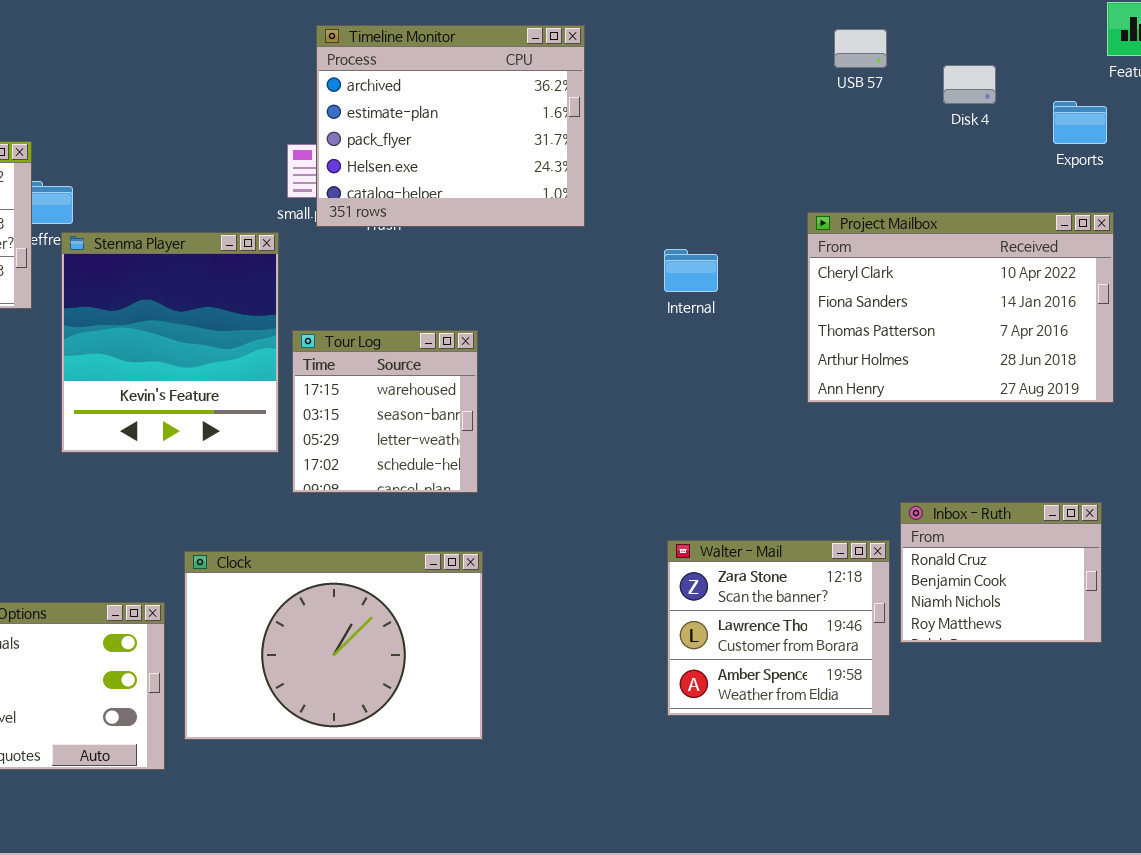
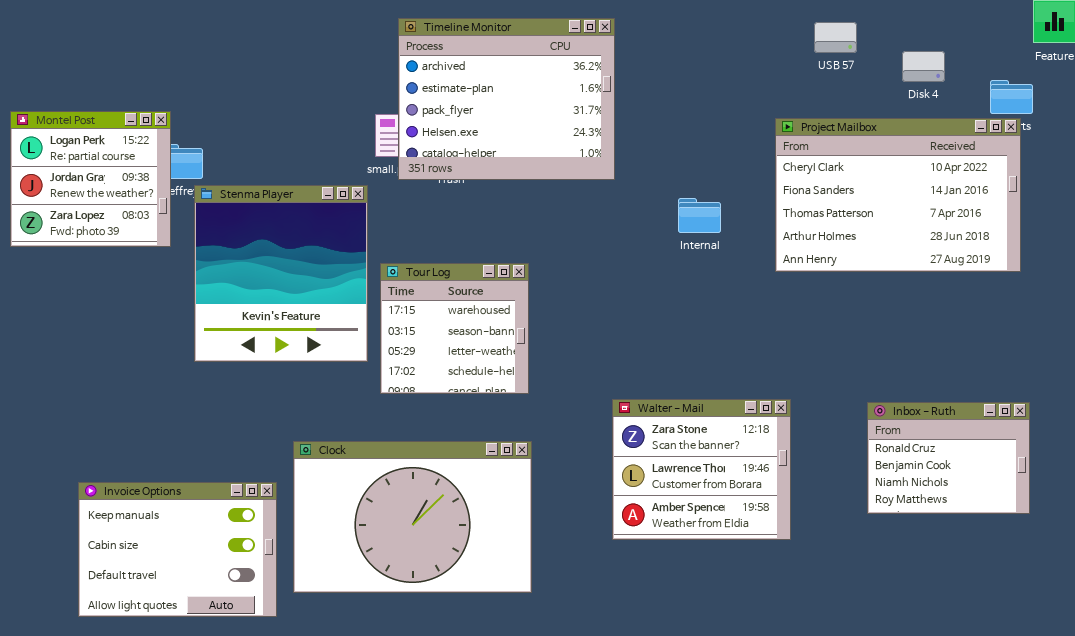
Project Mailbox: [807,212,1114,403] -> [775,118,1021,272], moved
Walter - Mail: [667,540,890,716] -> [612,399,791,540], moved

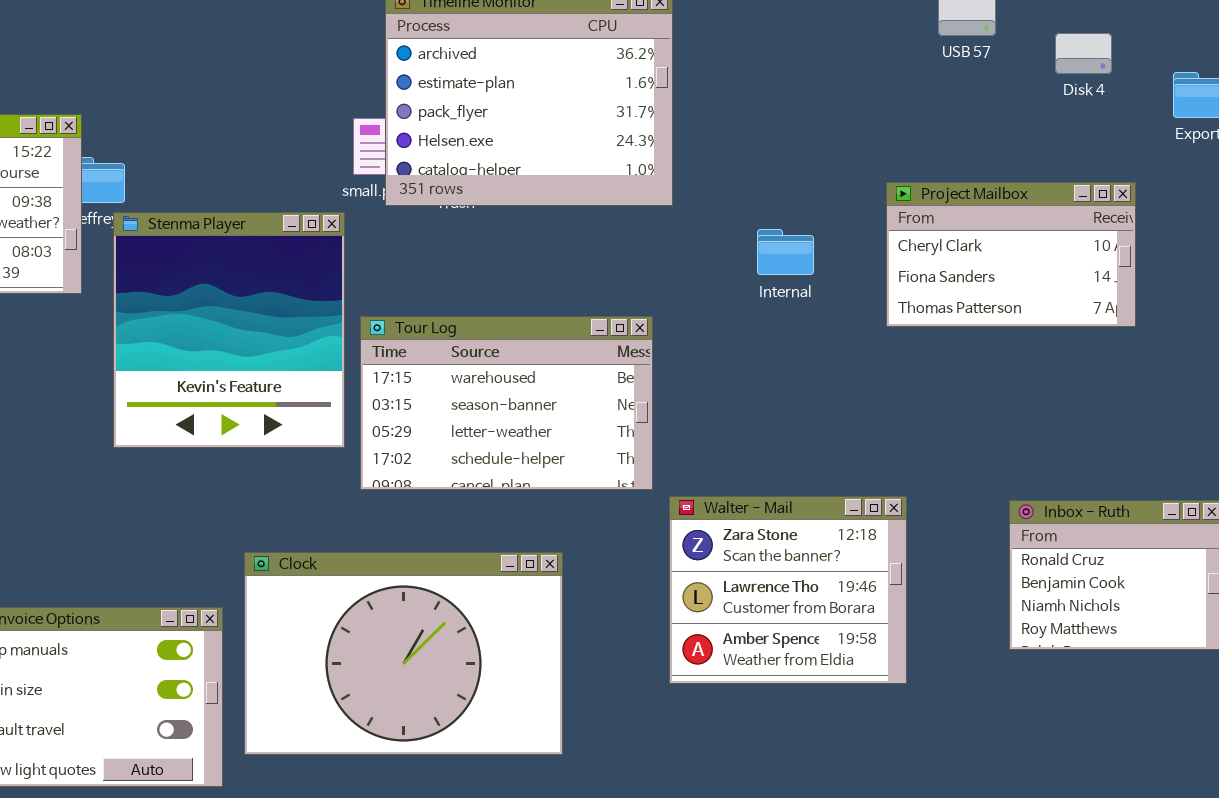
Project Mailbox: [775,118,1021,272] -> [886,182,1136,327], resized
Tour Log: [380,263,529,394] -> [360,316,653,490], resized

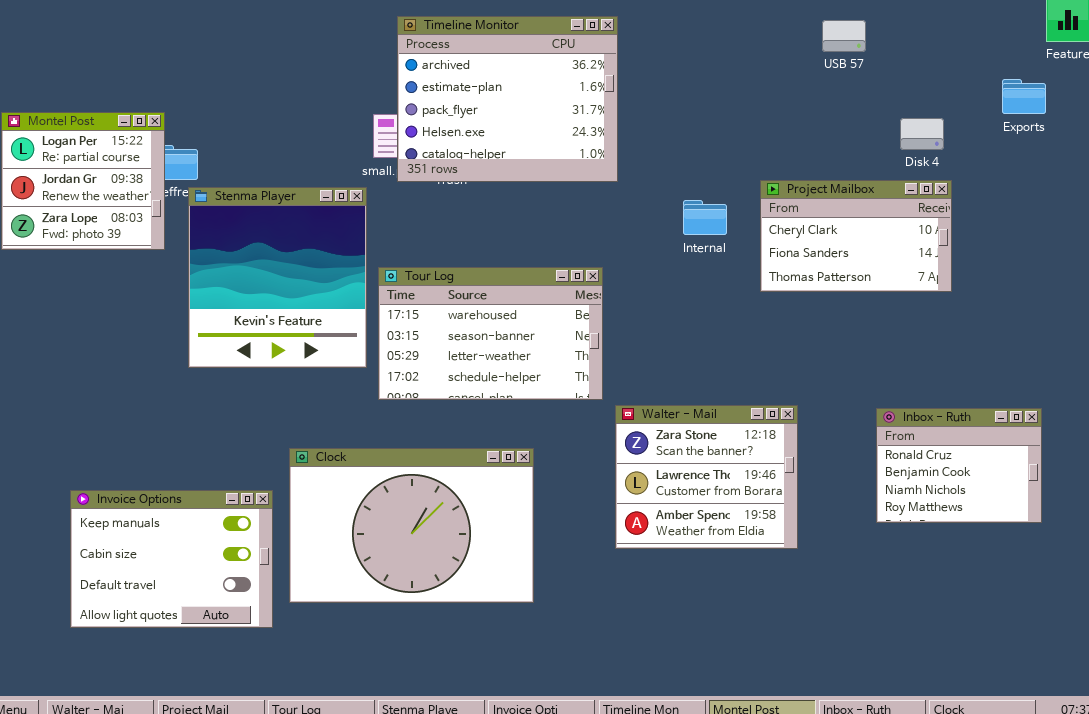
Disk 4: [1055,33,1112,74] -> [900,118,944,150], moved
Project Mailbox: [886,182,1136,327] -> [760,180,952,292], moved

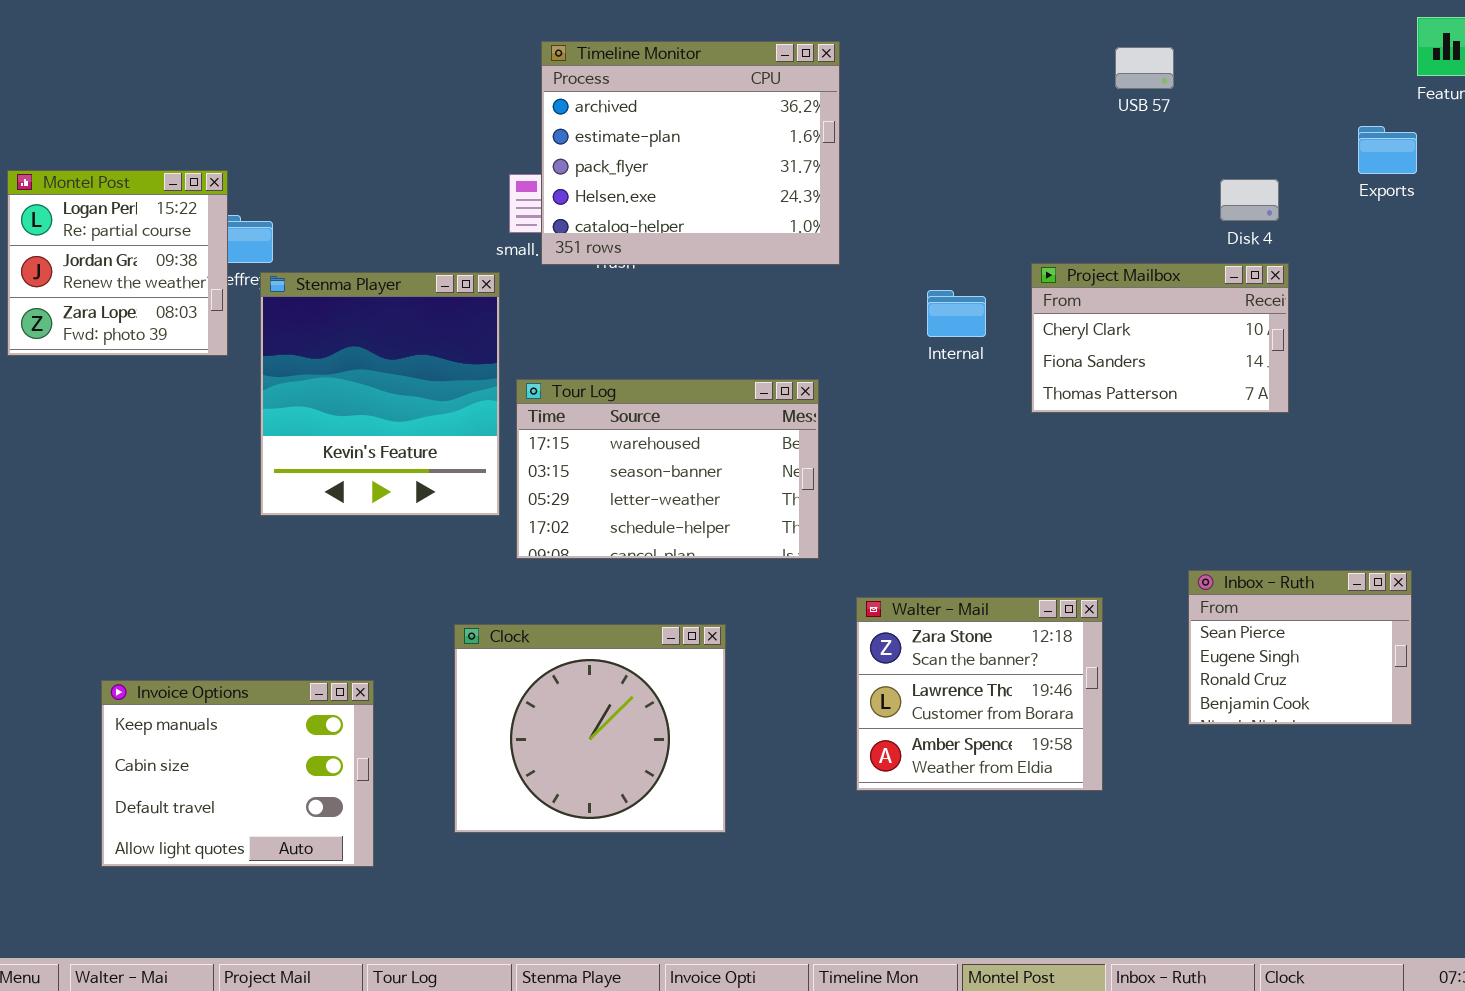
Walter - Mail: [615,405,798,549] -> [856,597,1103,791], moved
Inbox - Ruth: [876,408,1042,523] -> [1188,570,1412,725], scrolled up 2 rows
Clock: [289,448,534,603] -> [454,624,726,833], resized

